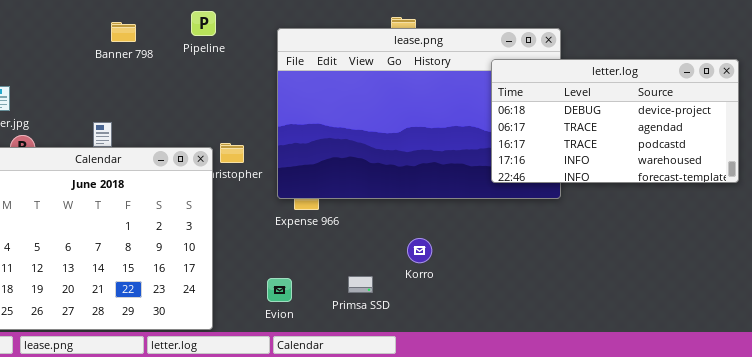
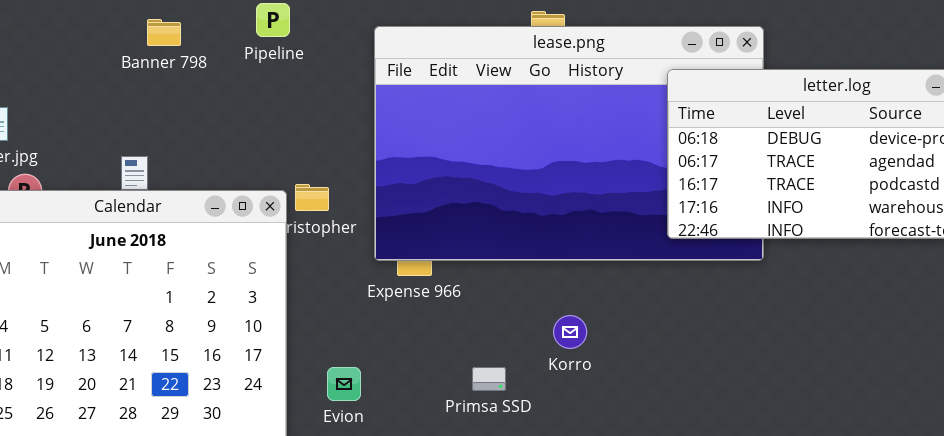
Evion: [267,278,292,302] -> [327,367,361,401], moved

